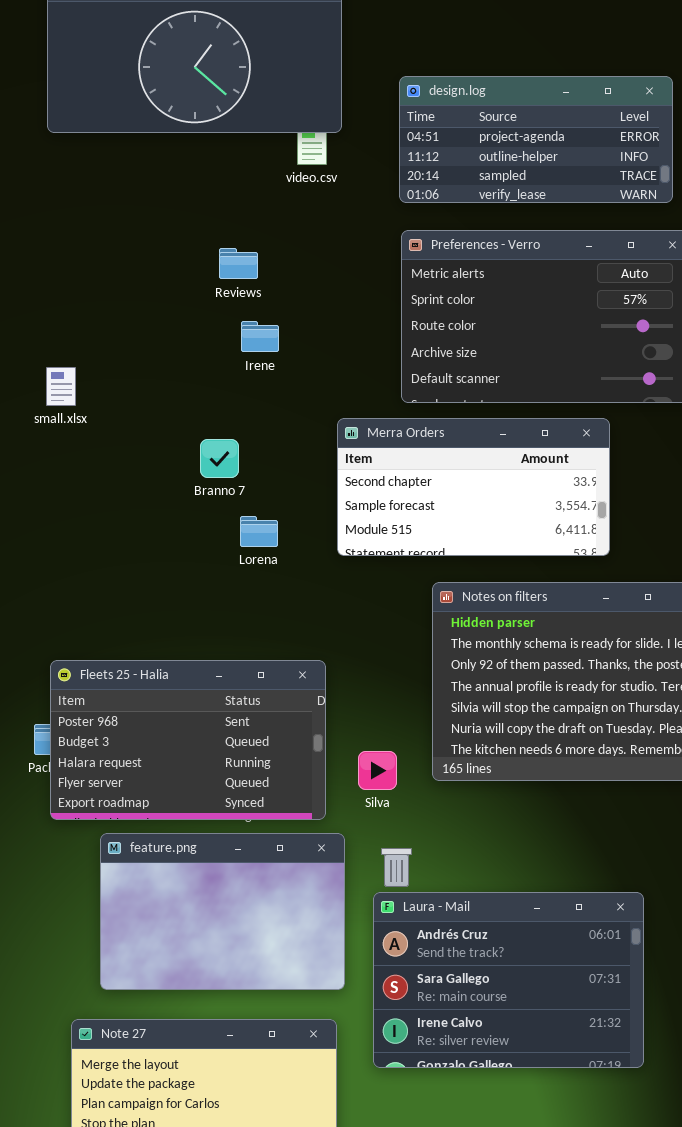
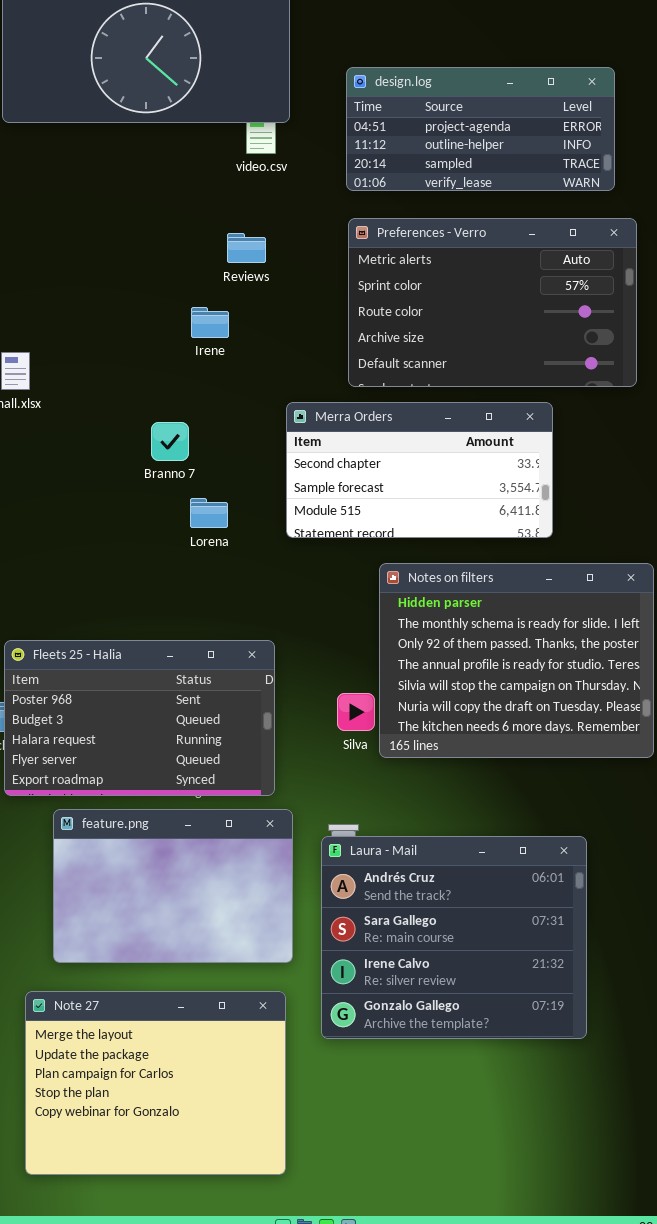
Reviews: [219,248,258,279] -> [227,233,266,263], moved
Silva: [358,751,397,790] -> [337,693,375,731], moved
Laura - Mail: [373,892,644,1068] -> [321,836,587,1039], resized

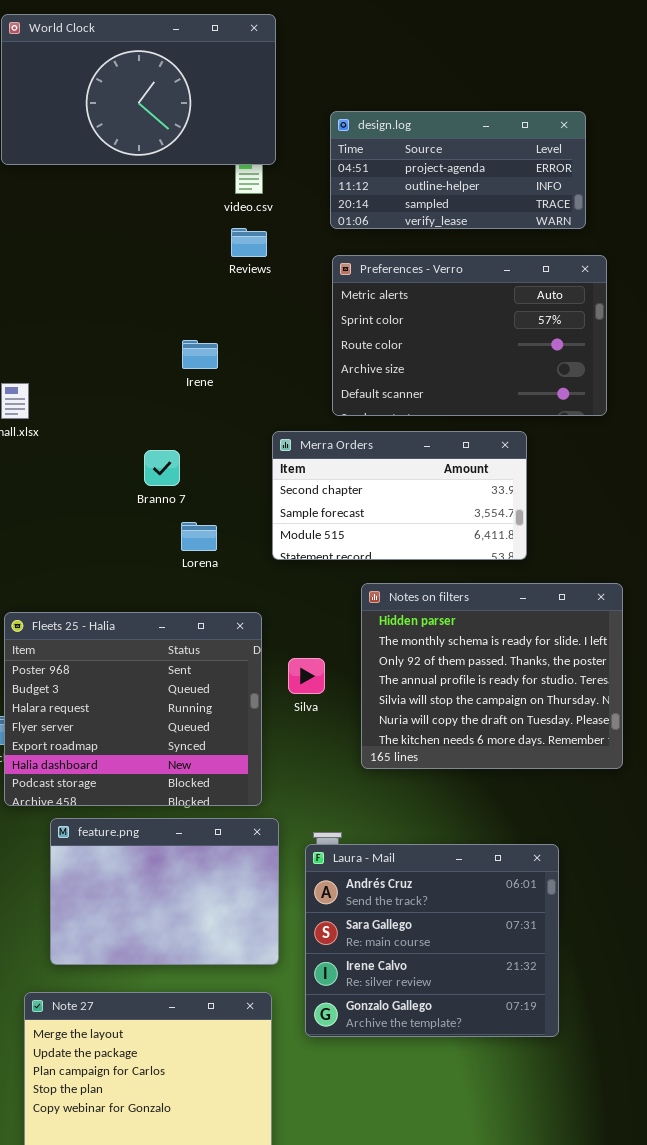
Reviews: [227,233,266,263] -> [231,228,267,257], moved
Fleets 25 - Halia: [4,640,275,796] -> [4,612,262,806], resized
Silva: [337,693,375,731] -> [288,658,325,694], moved

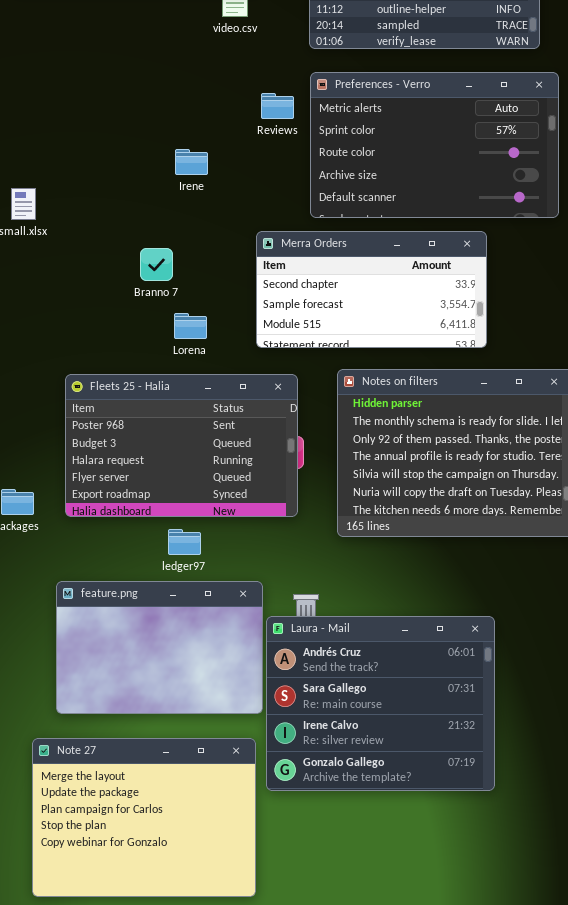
Reviews: [231,228,267,257] -> [261,93,294,119], moved
Fleets 25 - Halia: [4,612,262,806] -> [65,374,298,517], moved, resized
Laura - Mail: [305,844,559,1037] -> [266,616,495,791], moved

